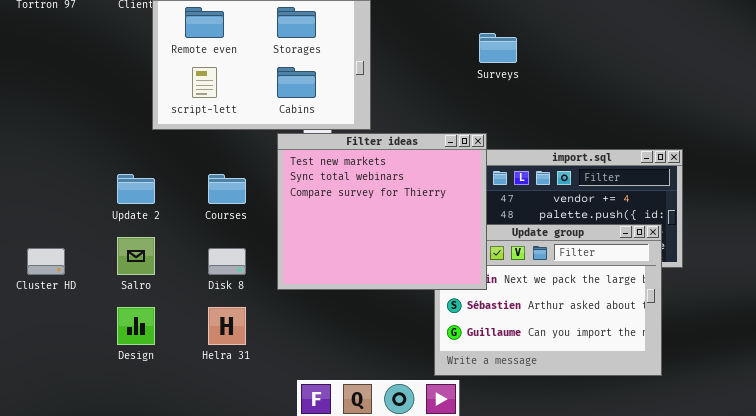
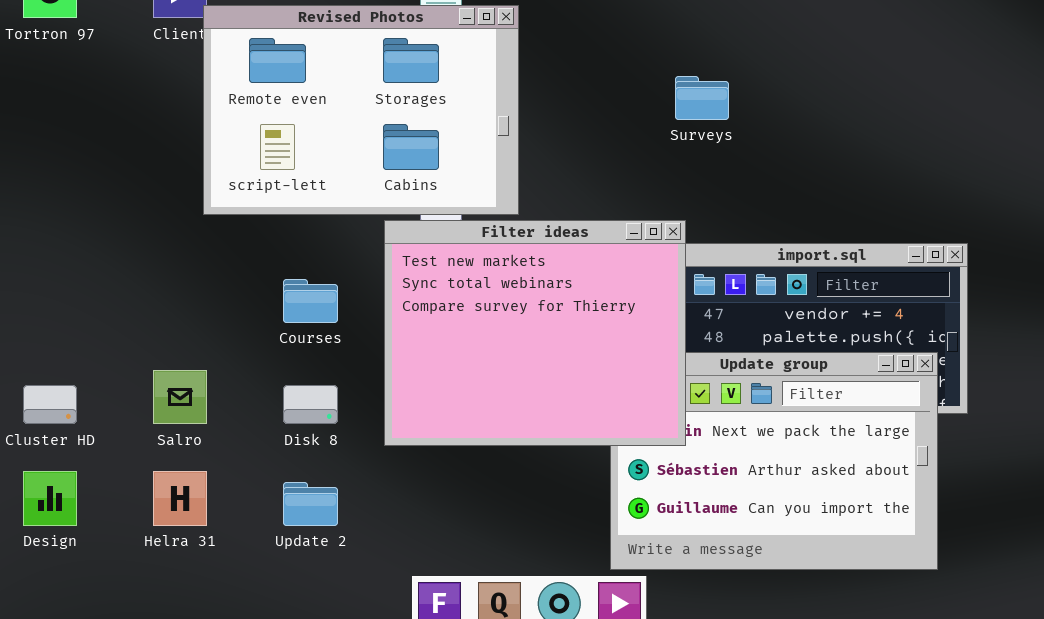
Update 2: [117,174,155,204] -> [283,482,338,526], moved
Design: [117,307,155,345] -> [23,471,77,526], moved
Helra 31: [208,307,246,345] -> [153,471,207,526], moved

